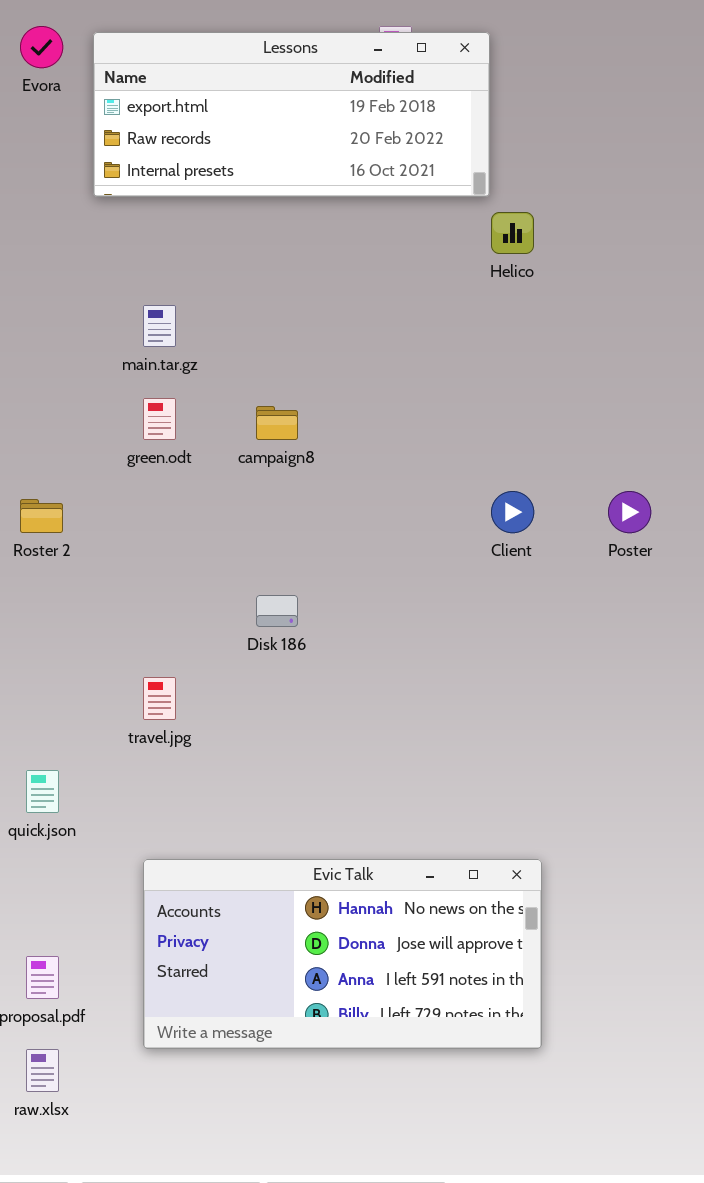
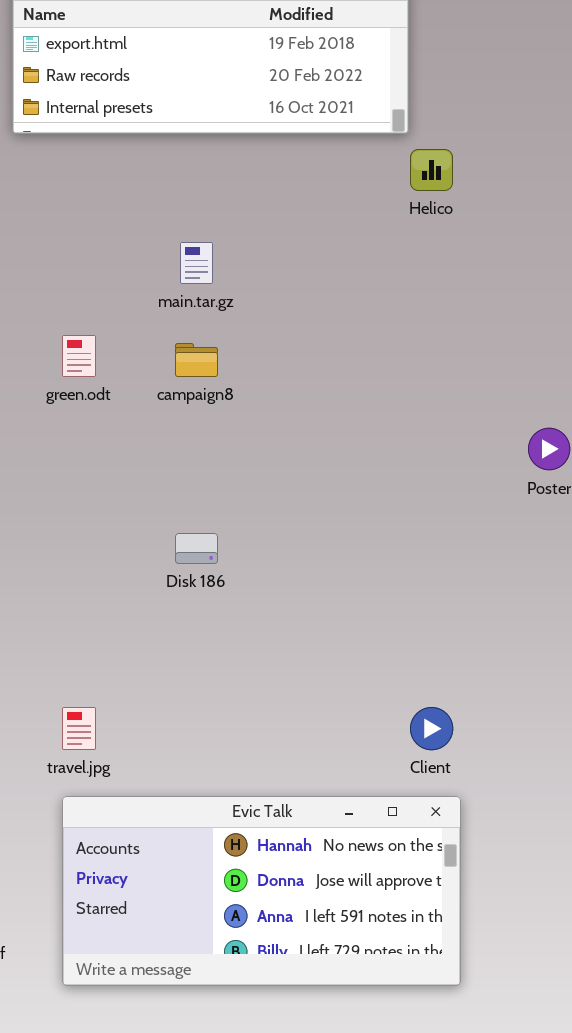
main.tar.gz: [143,305,176,347] -> [180,242,213,284], moved
Client: [491,491,534,533] -> [410,707,453,750], moved
travel.jpg: [143,677,176,720] -> [62,707,96,750], moved

